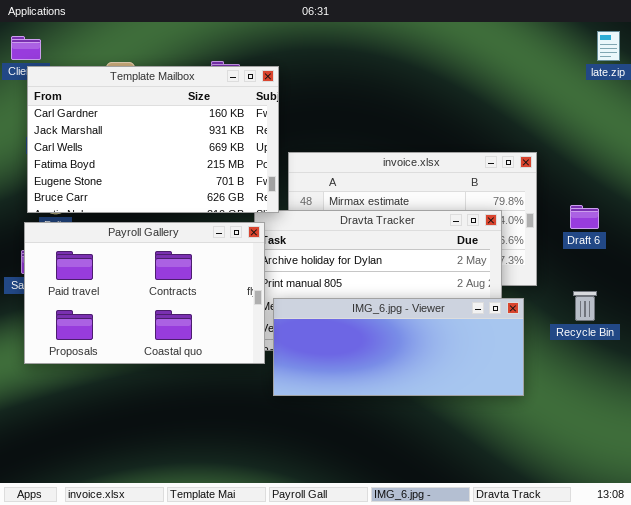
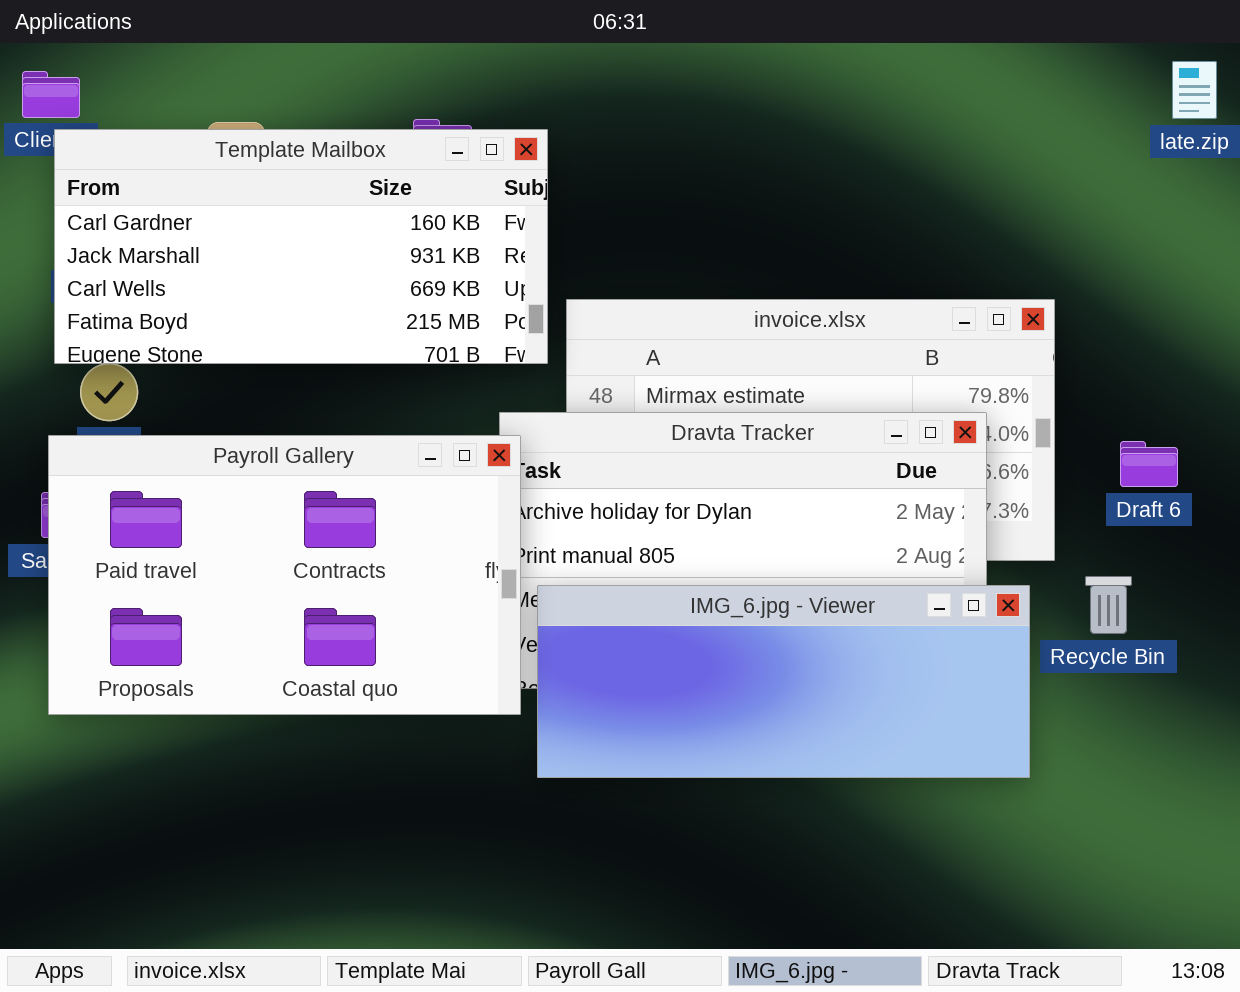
Template Mailbox: [27,66,279,213] -> [54,129,548,364], resized
Draft 6: [570,205,599,229] -> [1120,441,1178,487], moved
Recycle Bin: [573,291,597,321] -> [1085,576,1132,634], moved

